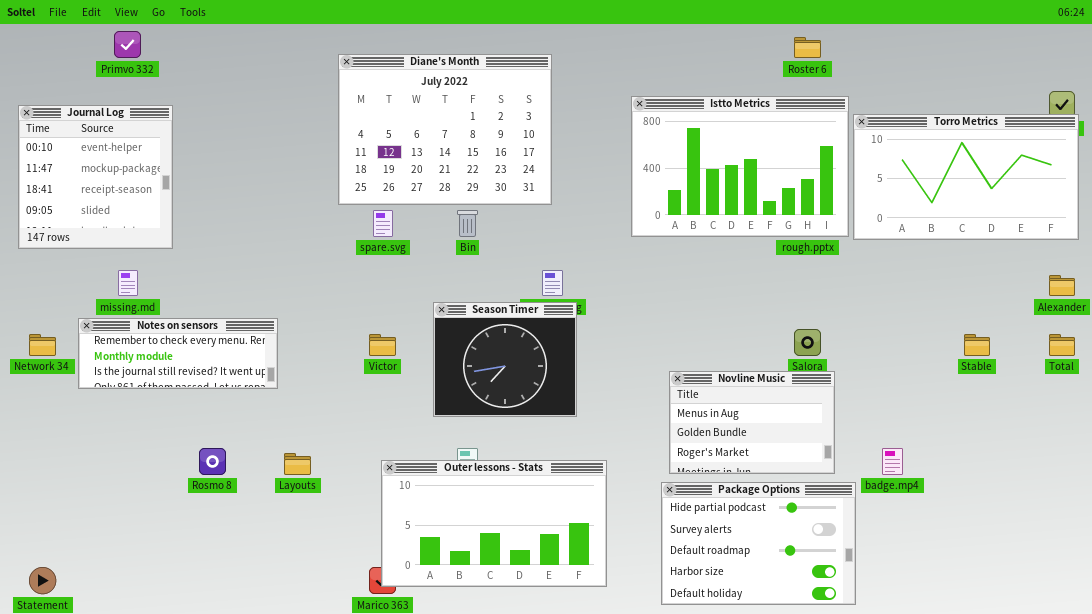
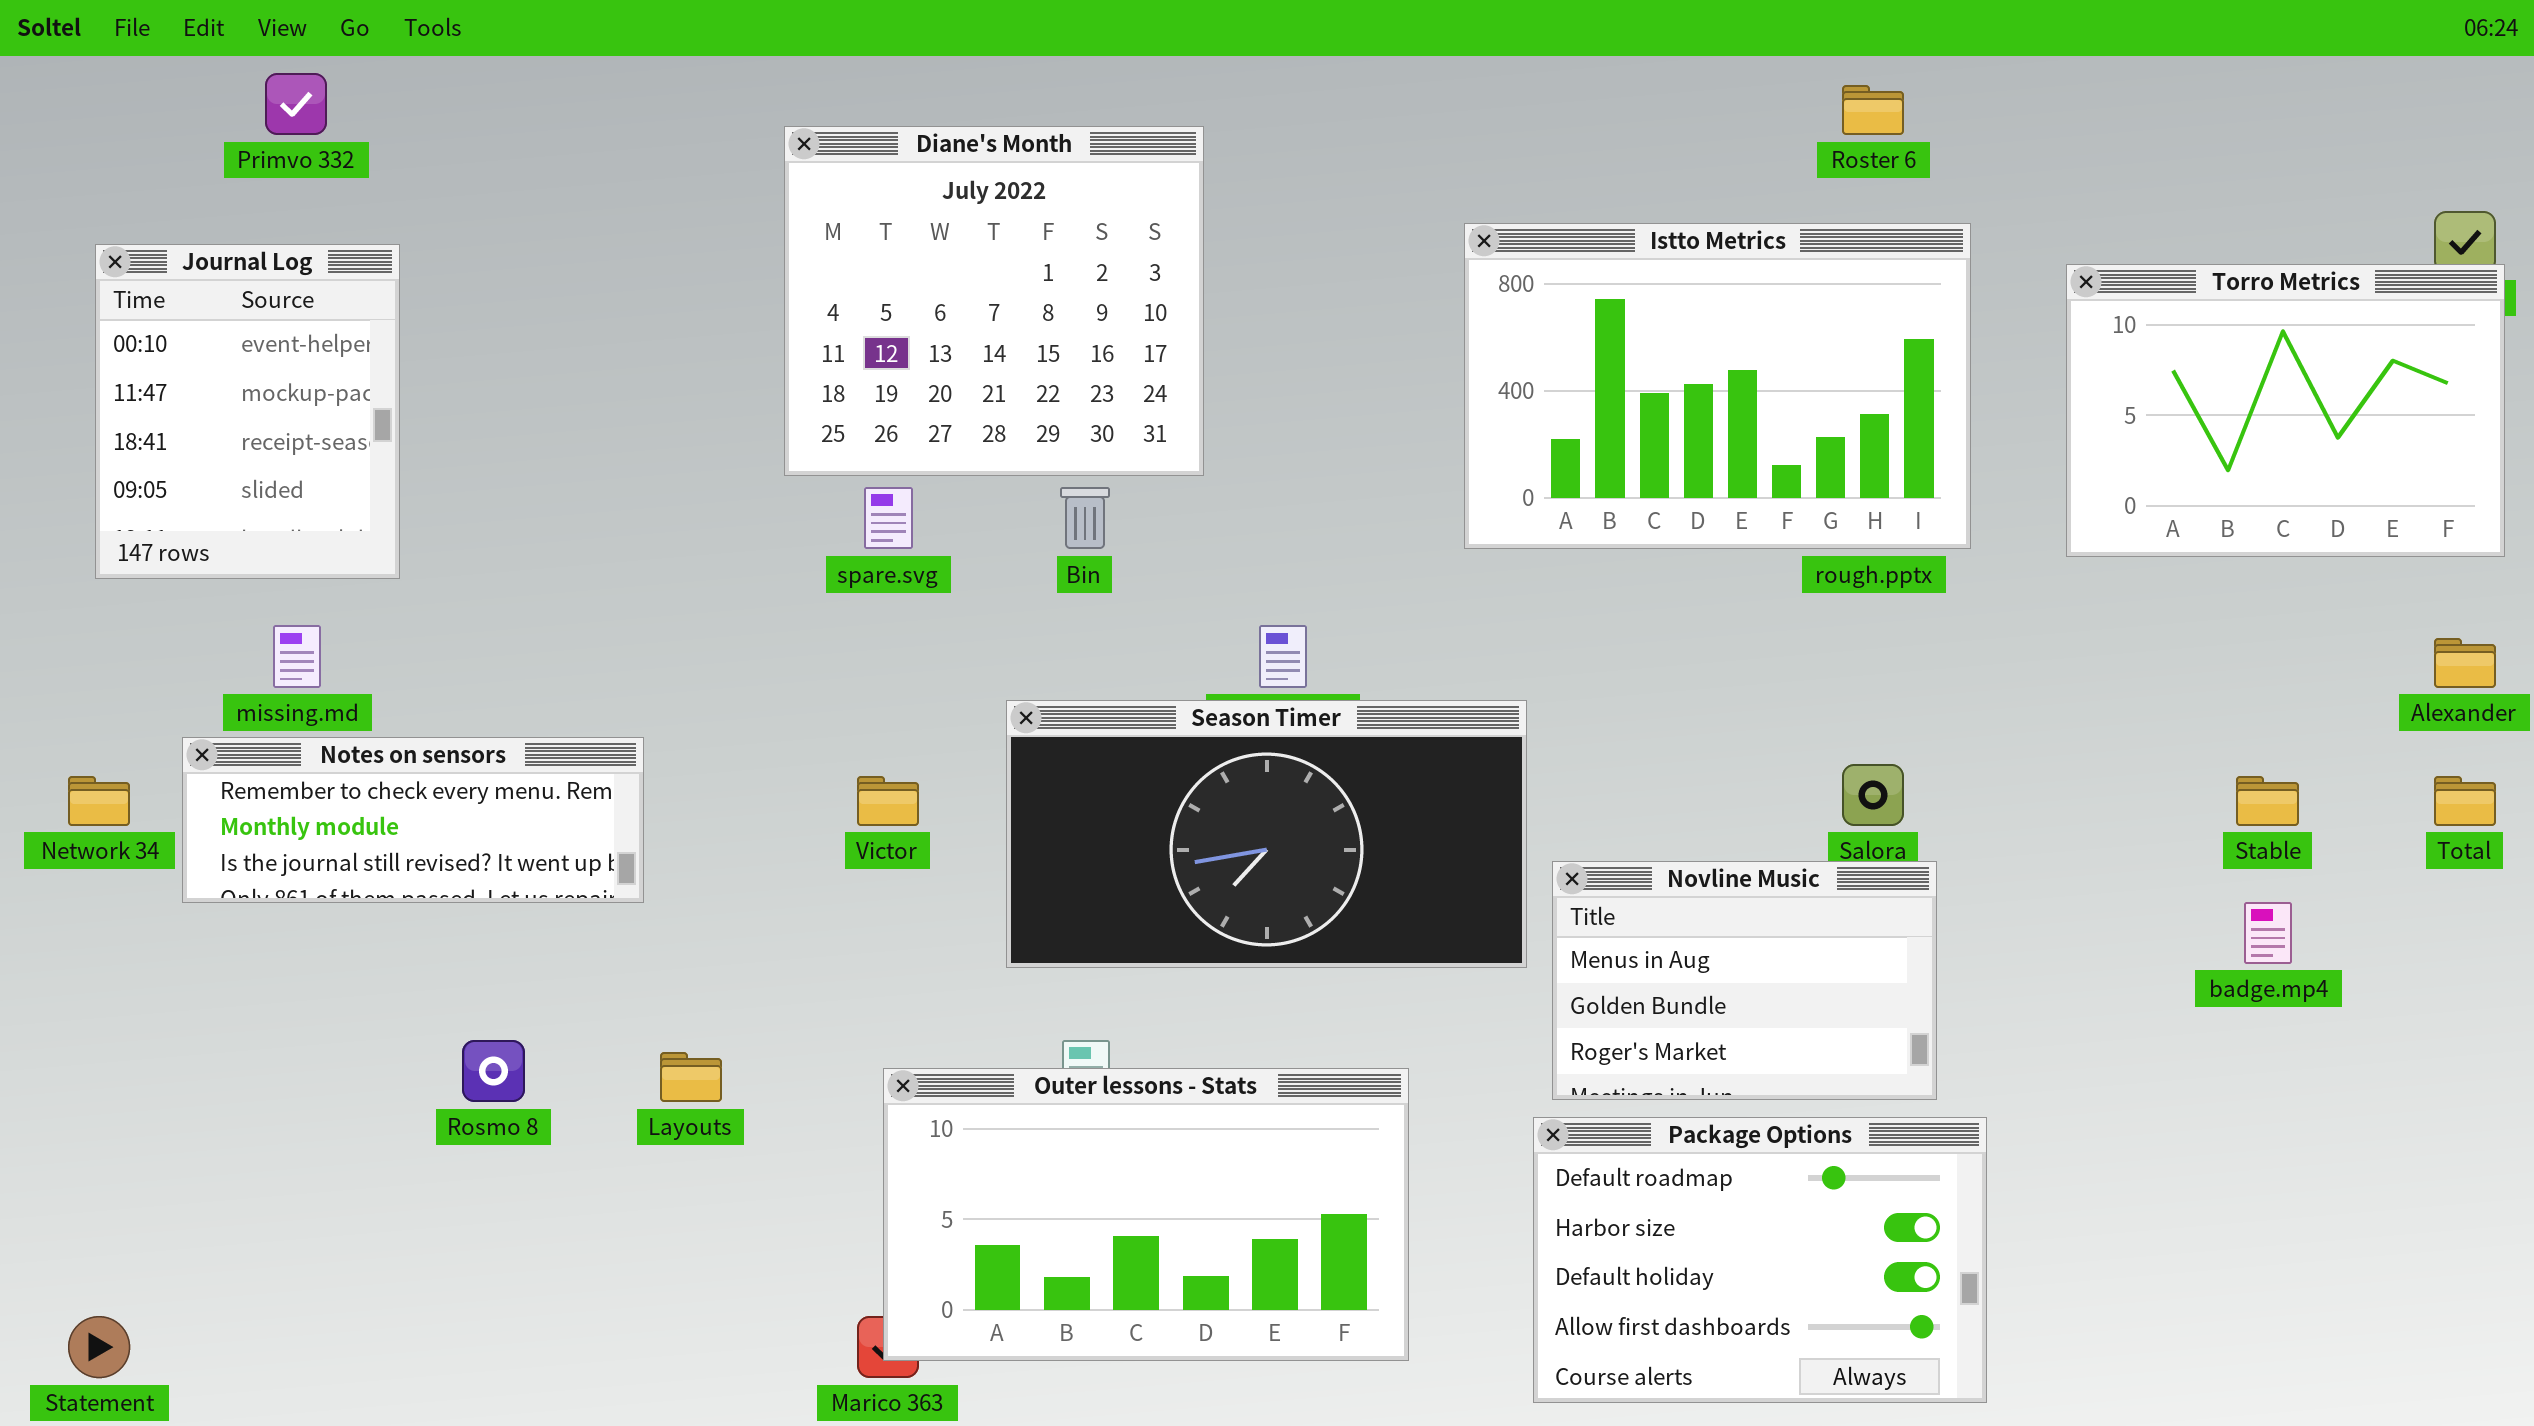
Diane's Month: [338,54,552,205] -> [784,126,1204,476], resized
Journal Log: [18,105,173,249] -> [95,244,400,579], resized
Torro Metrics: [853,114,1079,240] -> [2066,264,2505,557], resized
Season Timer: [433,302,577,417] -> [1006,700,1527,968], resized
badge.mp4: [882,448,903,475] -> [2244,902,2292,964], moved
Package Options: [661,482,856,605] -> [1533,1117,1987,1403], scrolled down 2 rows

